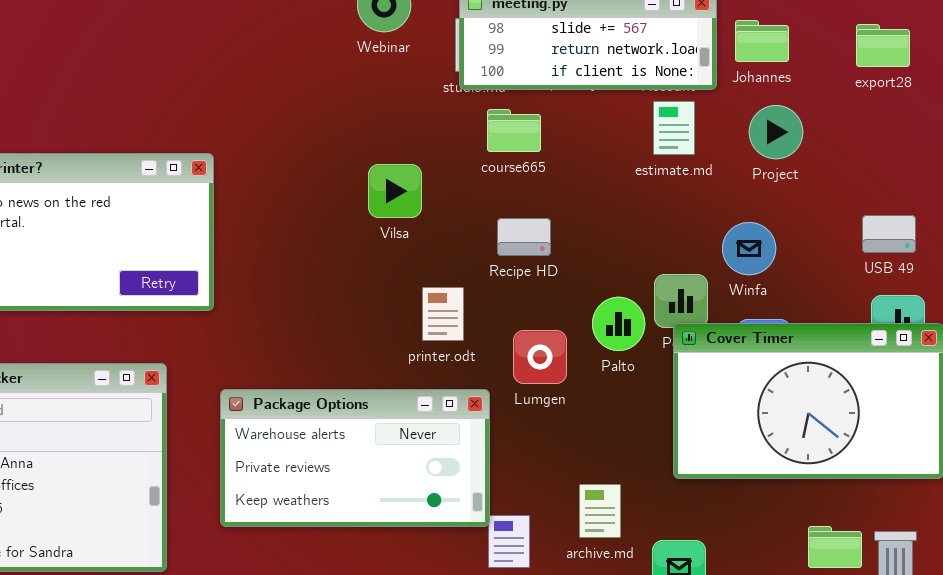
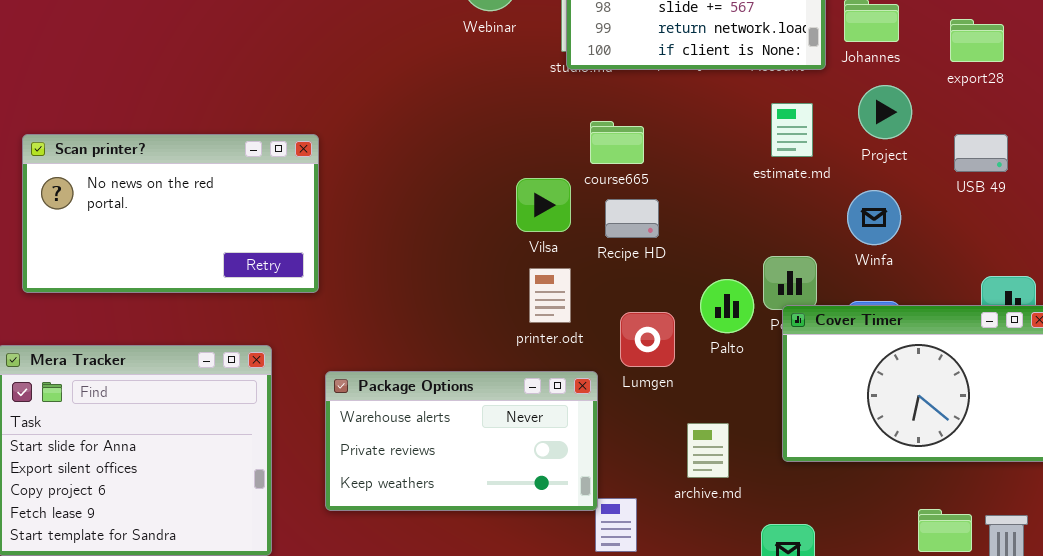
export28: [856,24,910,67] -> [950,19,1004,62], moved
estimate.md: [653,101,695,155] -> [771,103,813,157], moved
course665: [487,109,541,152] -> [590,121,644,164], moved
Vilsa: [368,164,422,218] -> [516,178,571,232], moved
USB 49: [862,215,916,253] -> [954,134,1008,172], moved
Winfa: [722,222,776,275] -> [847,190,901,245], moved
archive.md: [579,484,621,538] -> [687,423,729,478], moved

